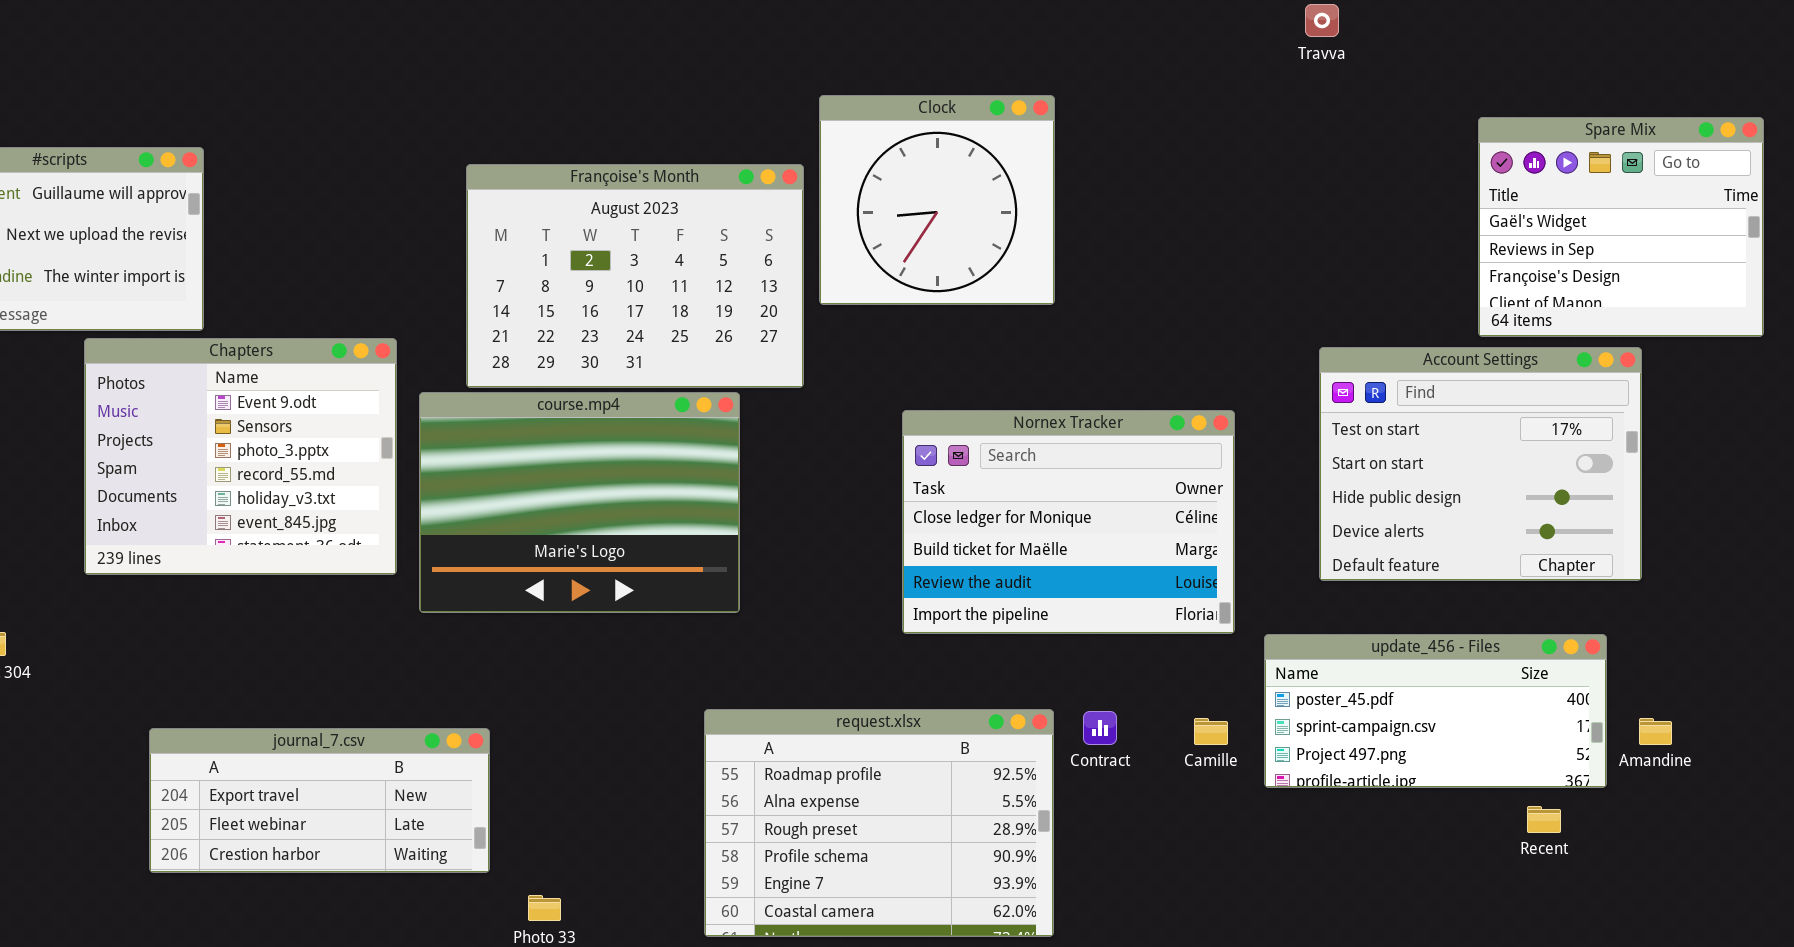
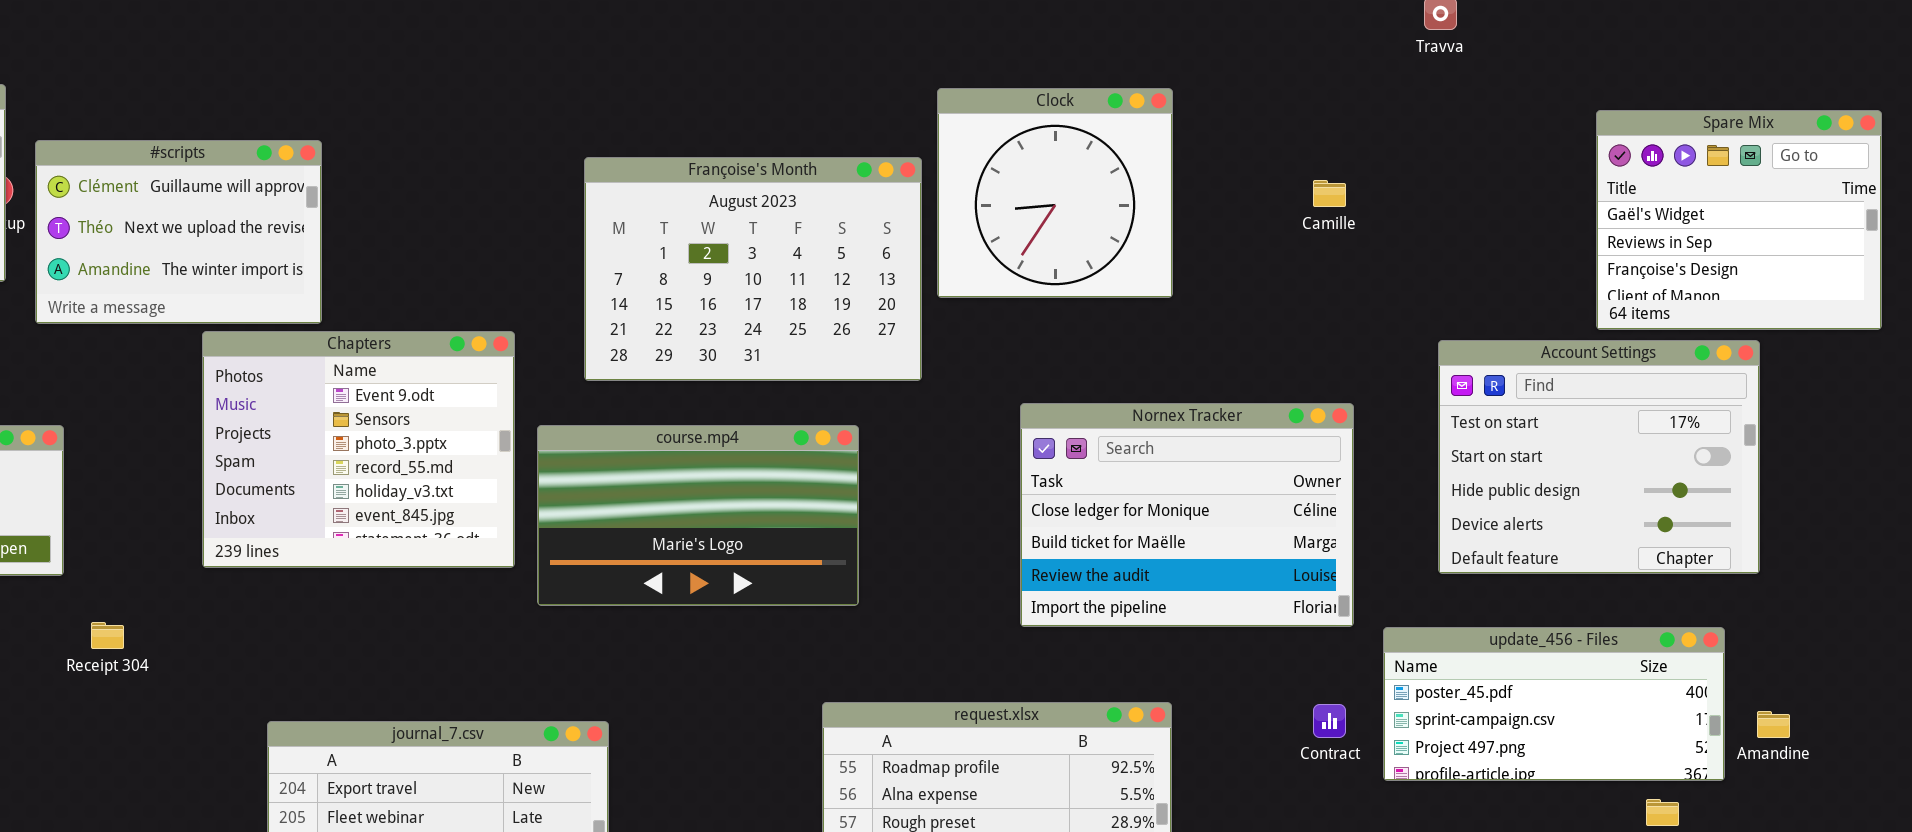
course.mp4: [419,392,740,613] -> [537,425,859,606], resized
Contract: [1083,711,1117,745] -> [1313,704,1346,738], moved
Camille: [1194,718,1228,745] -> [1313,180,1346,207], moved

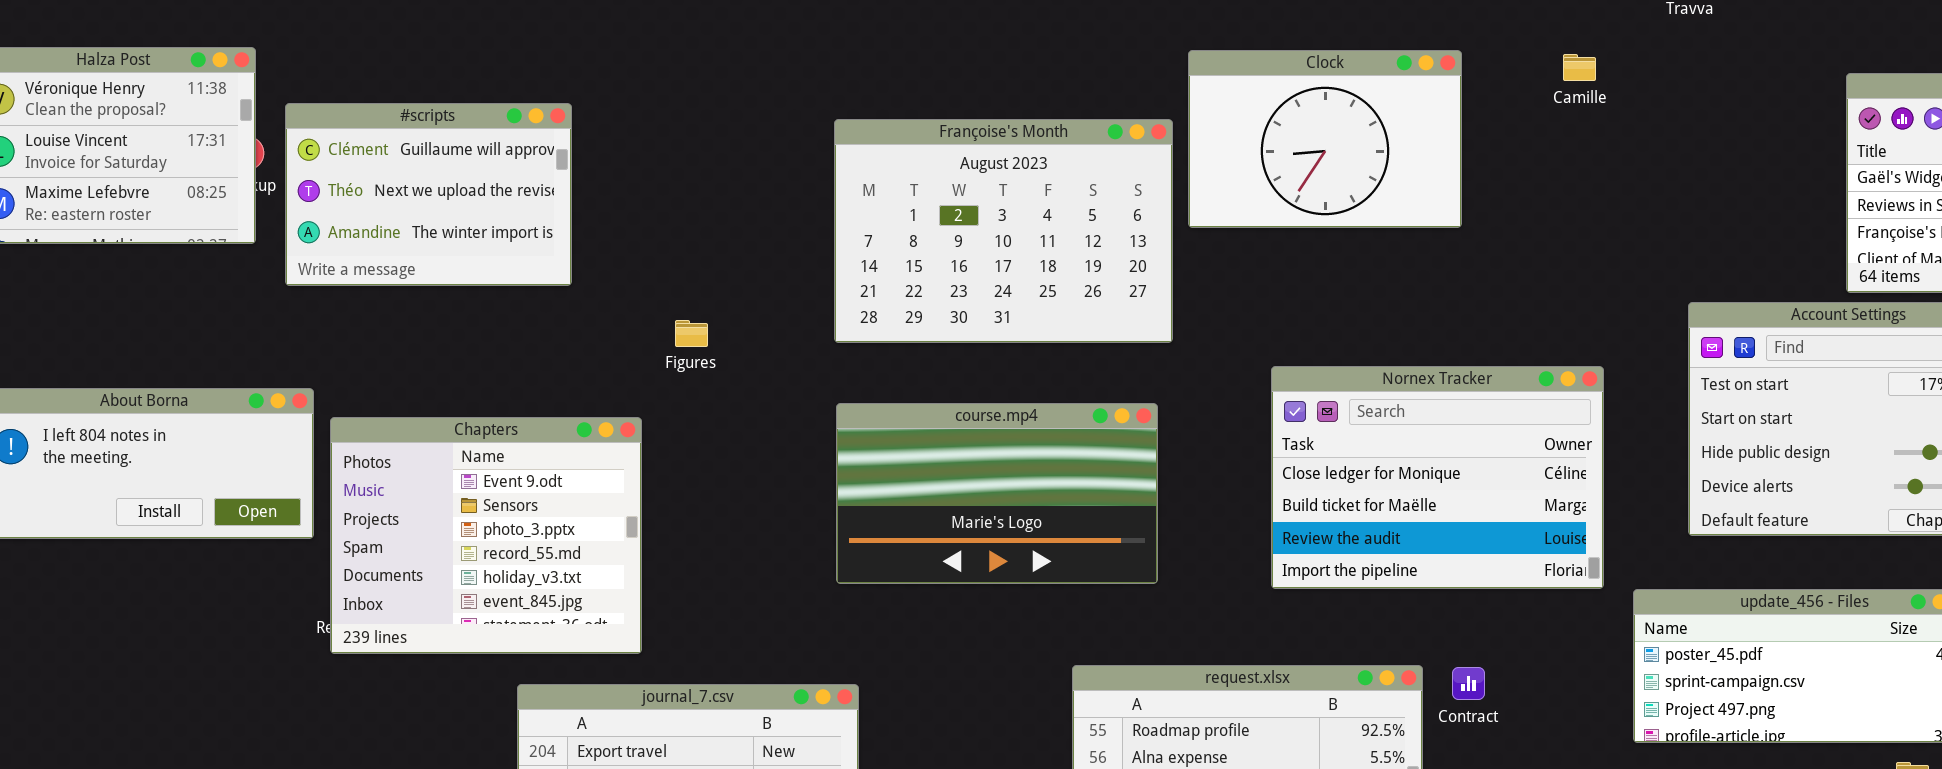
Clock: [937,88,1173,298] -> [1188,50,1462,228], resized
Camille: [1313,180,1346,207] -> [1563,54,1596,81], moved
Chapters: [202,331,515,568] -> [330,417,642,654], moved
course.mp4: [537,425,859,606] -> [836,403,1158,584], moved
Contract: [1313,704,1346,738] -> [1452,667,1485,700], moved

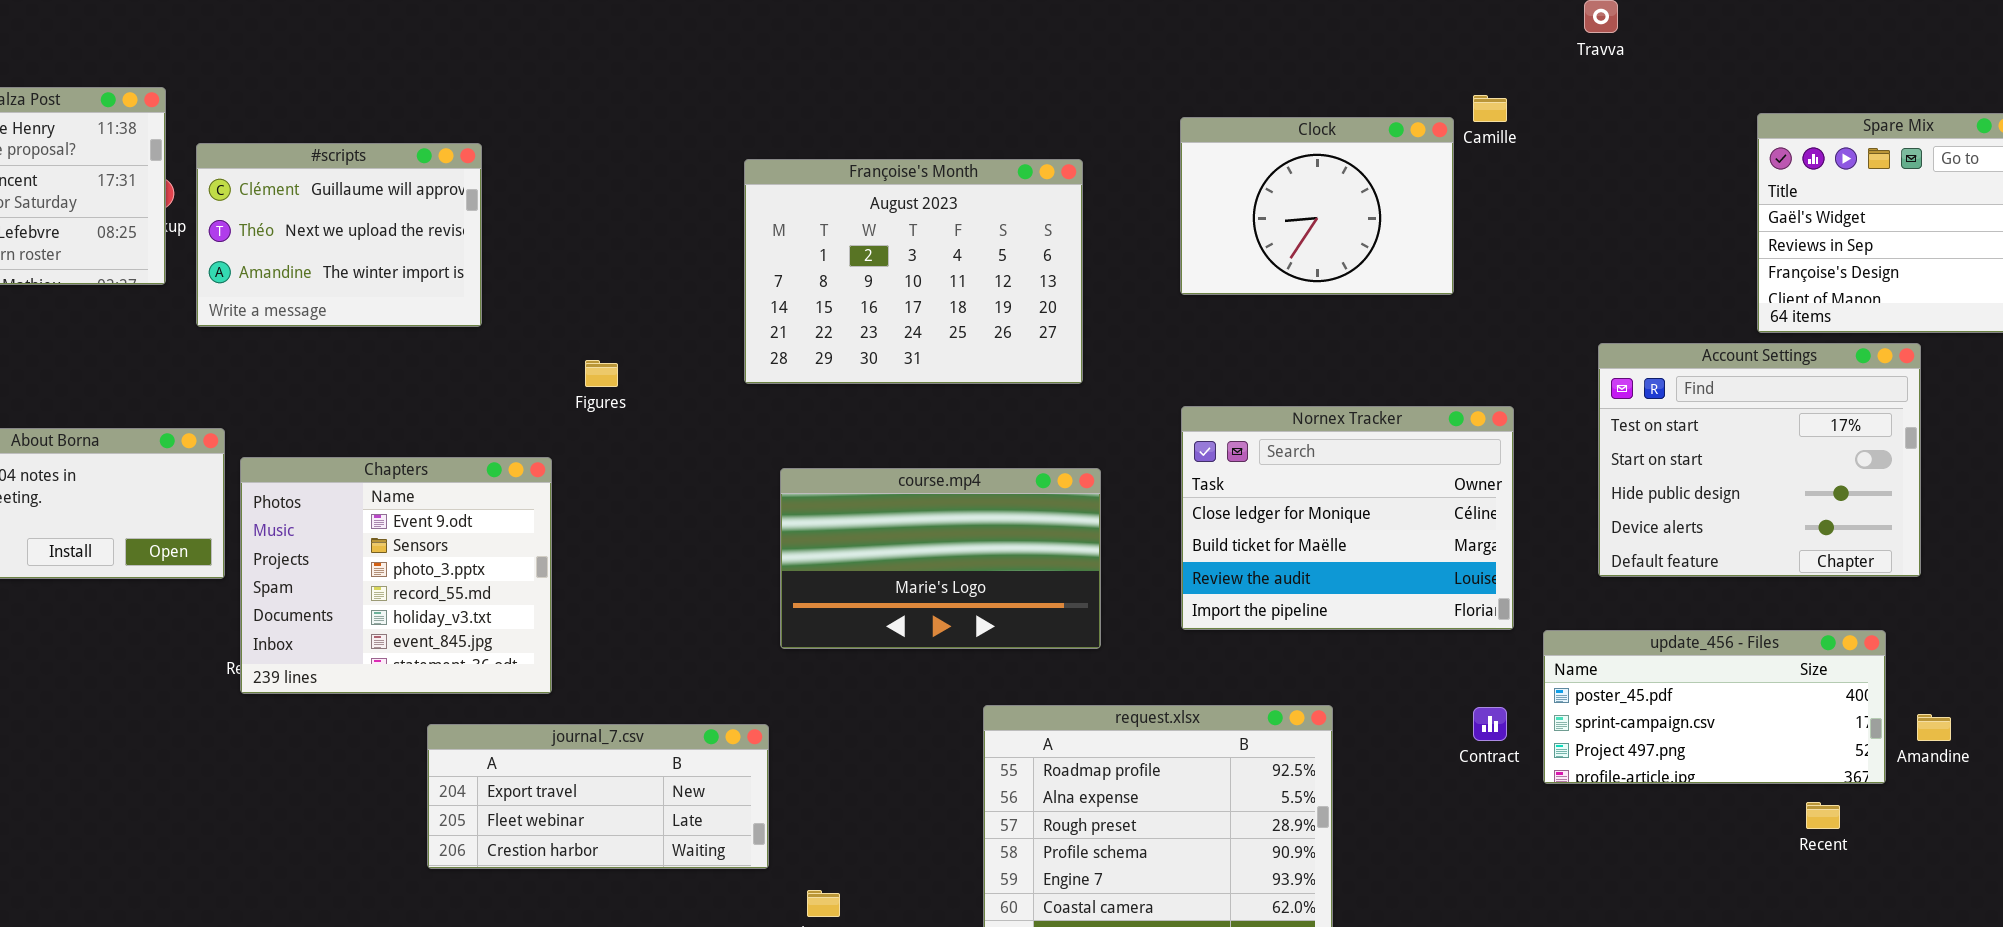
Clock: [1188,50,1462,228] -> [1180,117,1454,295], moved
course.mp4: [836,403,1158,584] -> [780,468,1101,649], moved
Contract: [1452,667,1485,700] -> [1473,707,1507,741], moved

